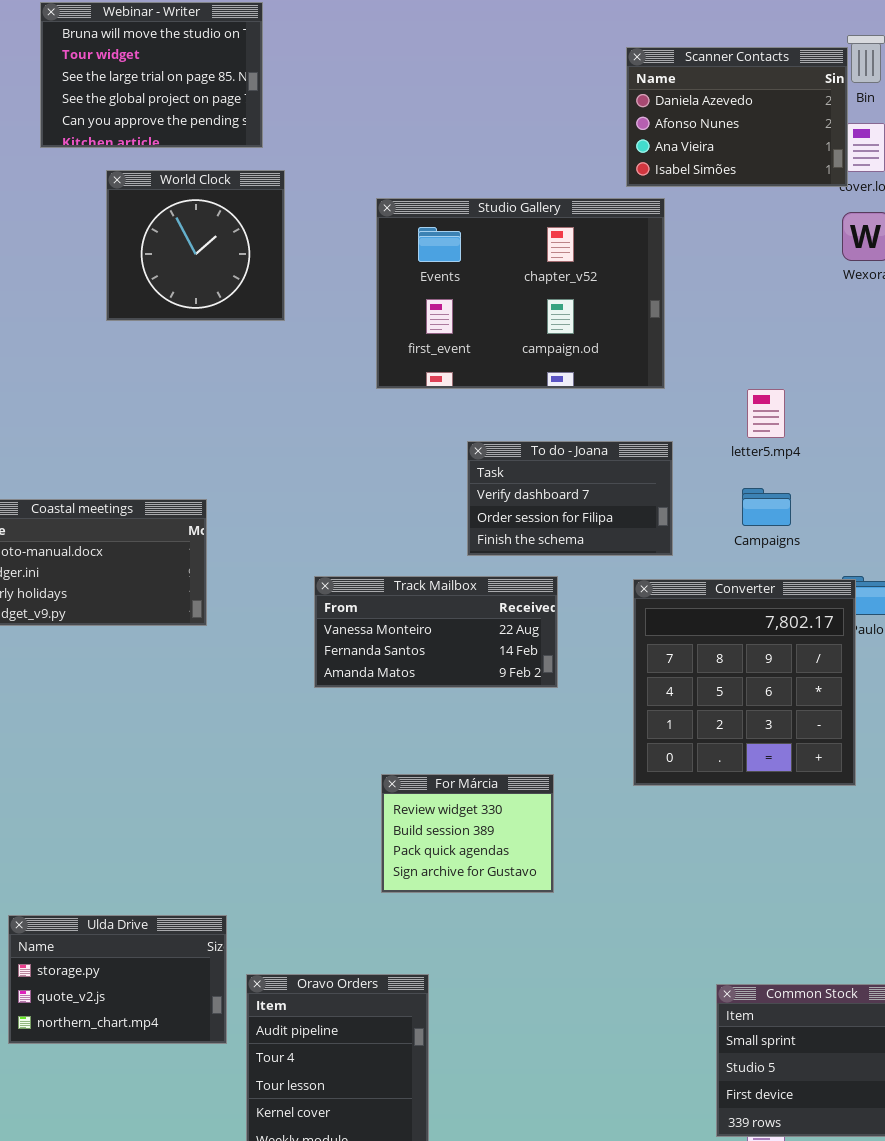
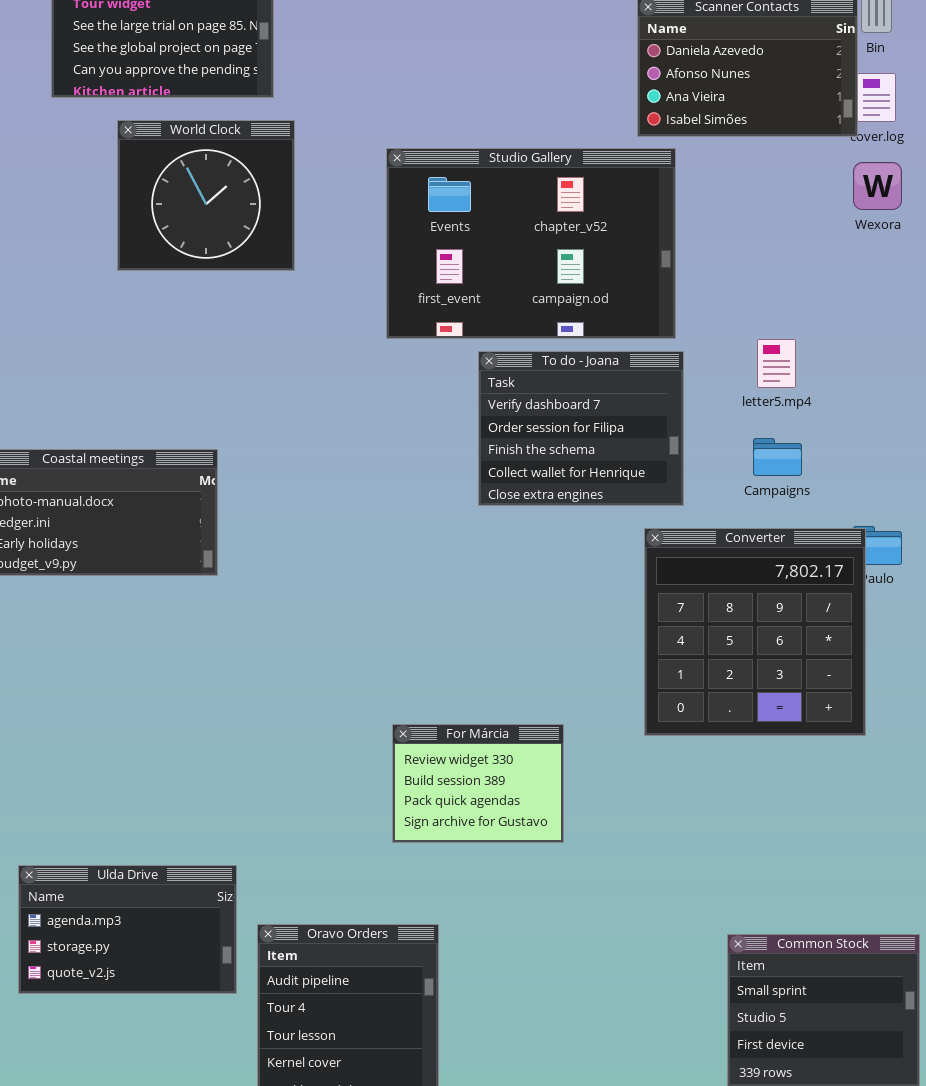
To do - Joana: [467,441,673,556] -> [478,351,684,506], resized
Track Mailbox: [314,576,558,688] -> none, closed
Ulda Drive: [8,915,227,1044] -> [18,865,237,994], scrolled up 1 row

